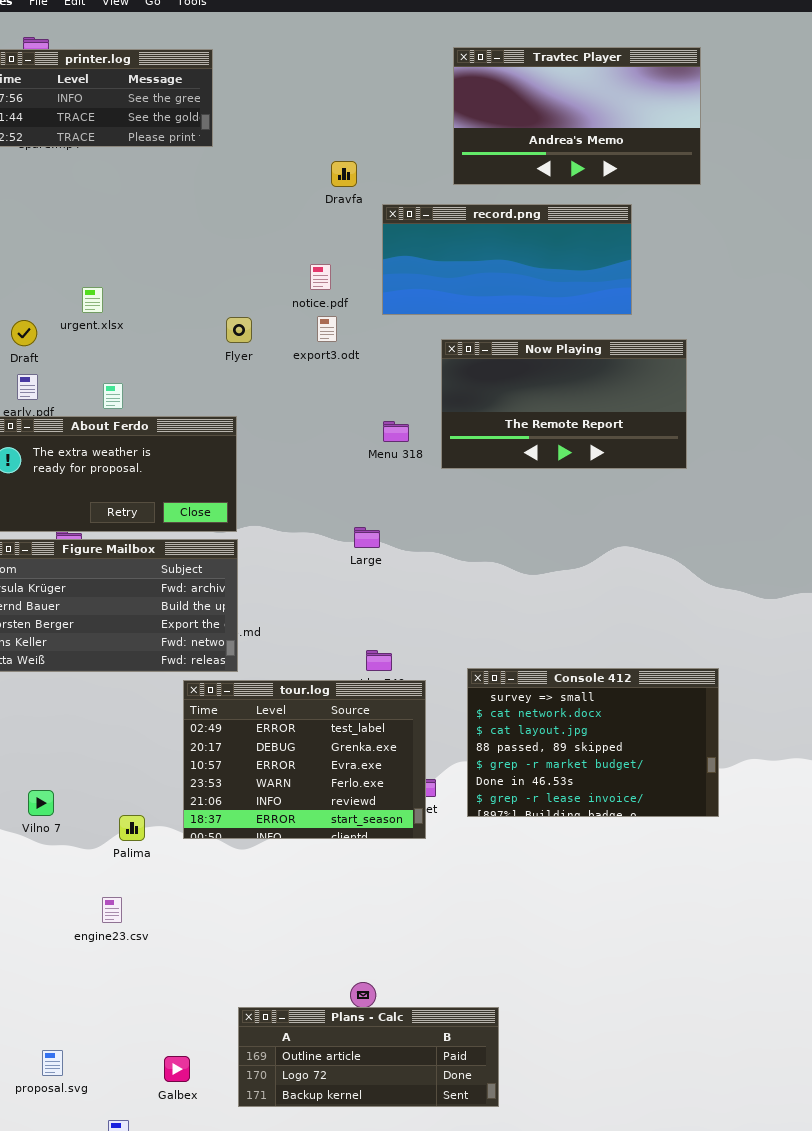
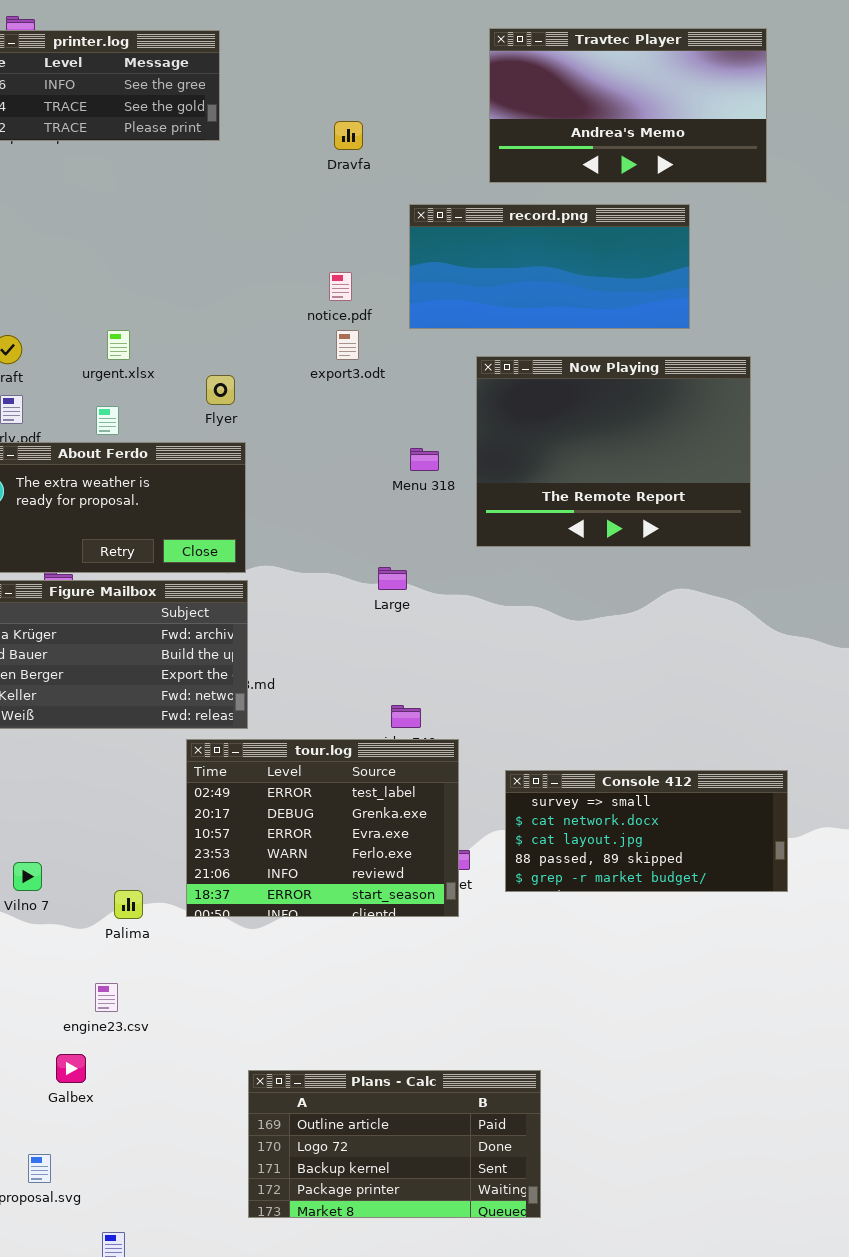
Dravfa: [331,161,357,187] -> [334,121,363,150], moved
urgent.xlsx: [82,287,103,313] -> [107,330,130,360], moved
Flyer: [226,317,252,343] -> [206,375,235,405], moved
Now Playing: [441,339,687,469] -> [476,356,751,547], resized
Console 412: [467,668,719,817] -> [505,770,788,892], resized
Plans - Calc: [238,1007,499,1107] -> [248,1070,541,1218], resized
Galbex: [164,1056,190,1082] -> [56,1054,86,1083], moved

